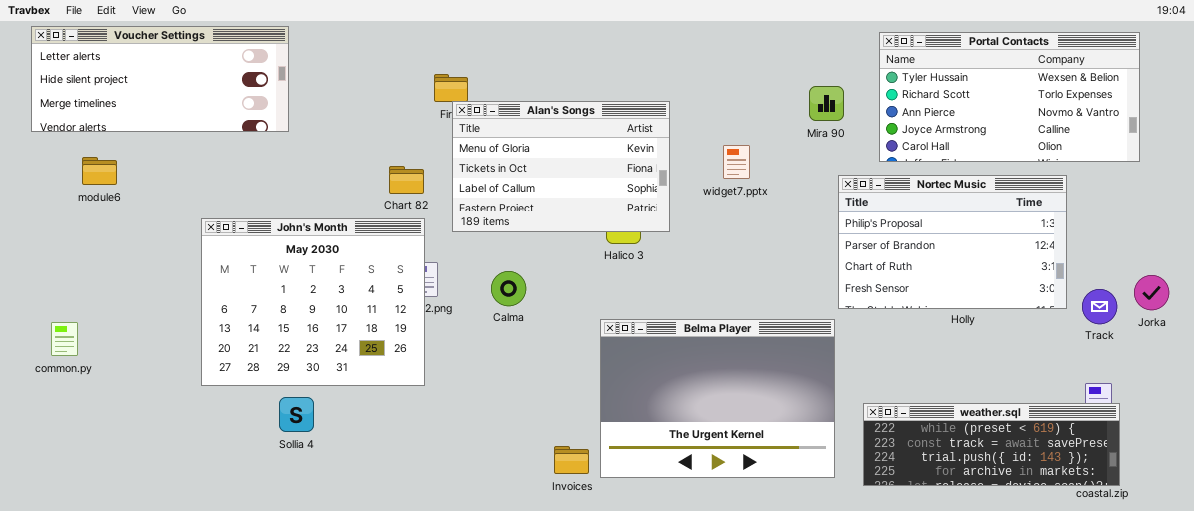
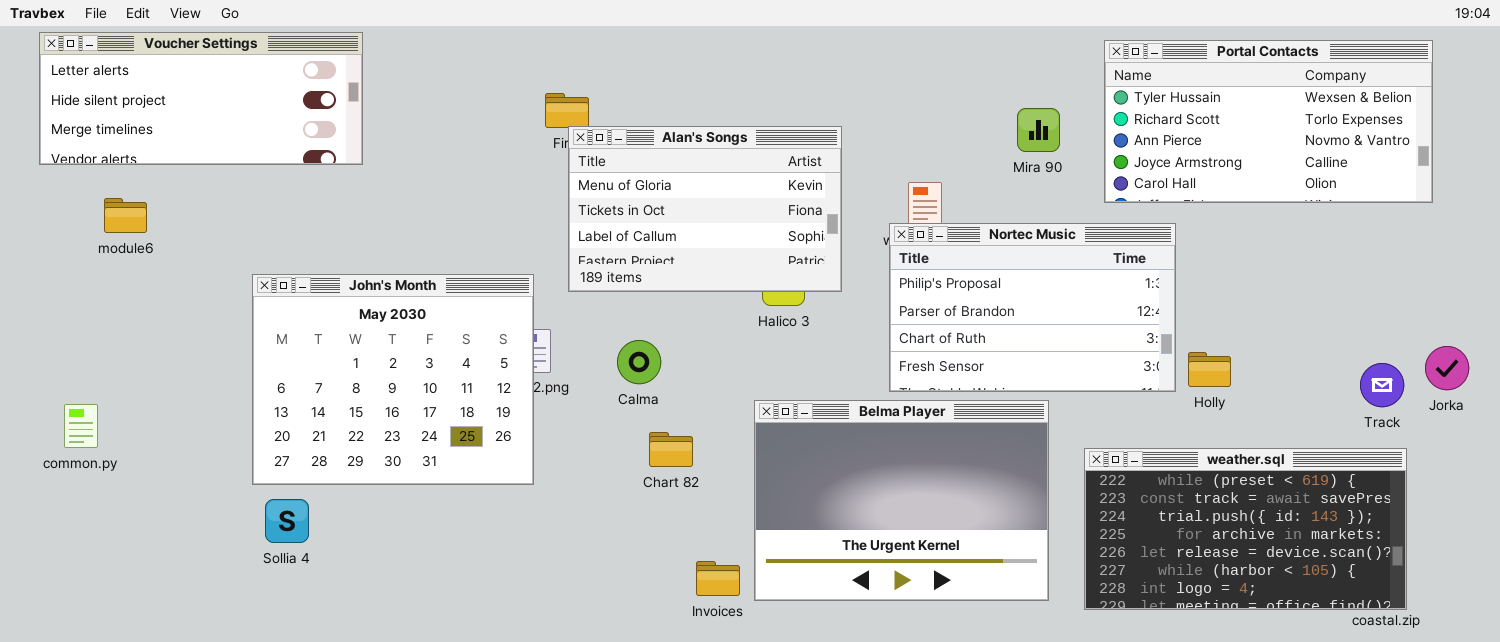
Chart 82: [389,166,424,194] -> [649,432,693,467], moved
Nortec Music: [838,175,1067,309] -> [889,223,1176,392], moved
Sollia 4: [279,397,314,432] -> [265,499,309,543], moved
weather.sql: [863,403,1120,486] -> [1084,448,1407,610], resized

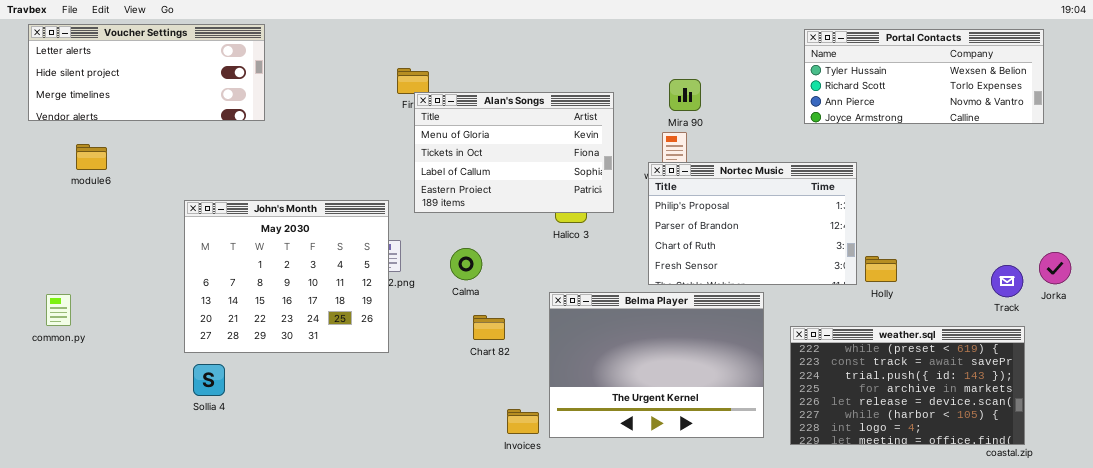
Portal Contacts: [1104,40,1433,203] -> [804,29,1044,124], resized
Mira 90: [1017,108,1060,152] -> [669,79,701,111], moved

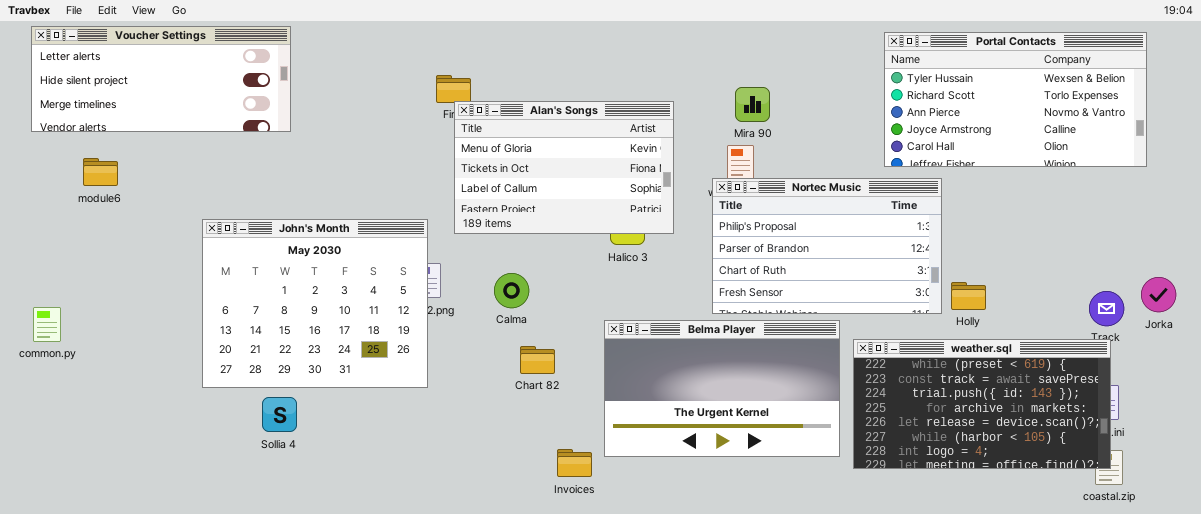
Portal Contacts: [804,29,1044,124] -> [884,32,1147,167], resized
Belma Player: [549,292,764,438] -> [604,320,840,457], resized
common.py: [46,294,71,326] -> [33,307,61,342], moved
weather.sql: [790,326,1025,445] -> [853,339,1111,469], moved
Sollia 4: [193,364,225,396] -> [262,397,297,432], moved

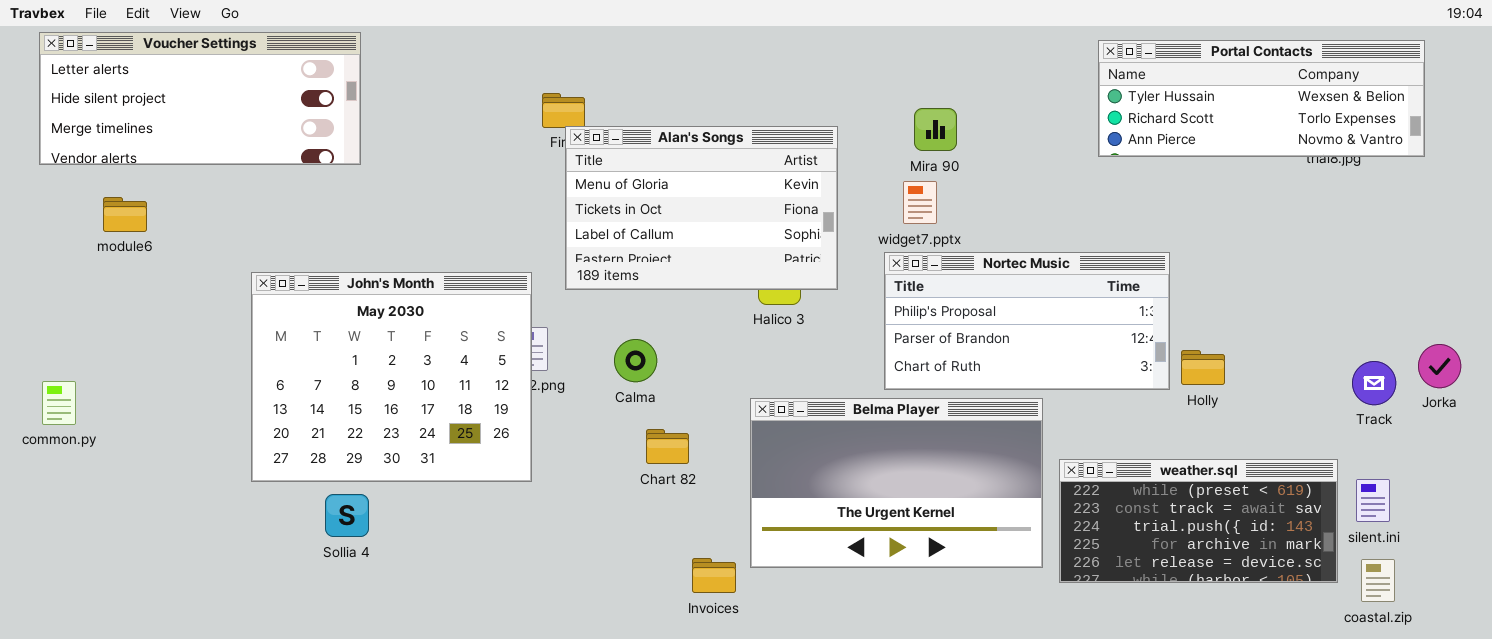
Portal Contacts: [884,32,1147,167] -> [1098,40,1425,157], resized
Nortec Music: [712,178,942,314] -> [884,252,1170,390], resized
weather.sql: [853,339,1111,469] -> [1059,459,1338,583], resized

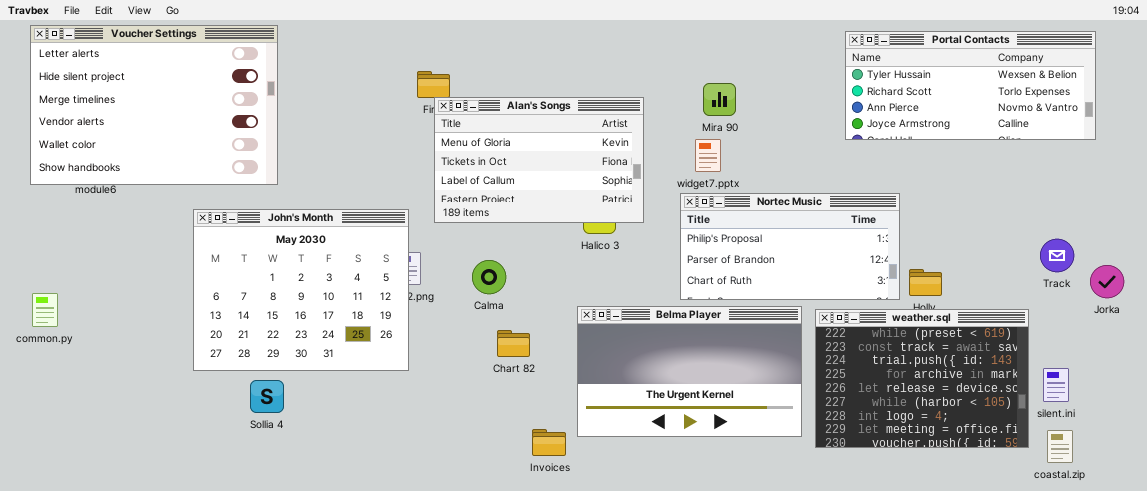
Voucher Settings: [39,32,361,165] -> [30,25,278,185], resized
Portal Contacts: [1098,40,1425,157] -> [845,31,1096,140], resized
Track: [1352,361,1396,405] -> [1040,239,1074,272], moved
weather.sql: [1059,459,1338,583] -> [815,309,1029,448], resized

